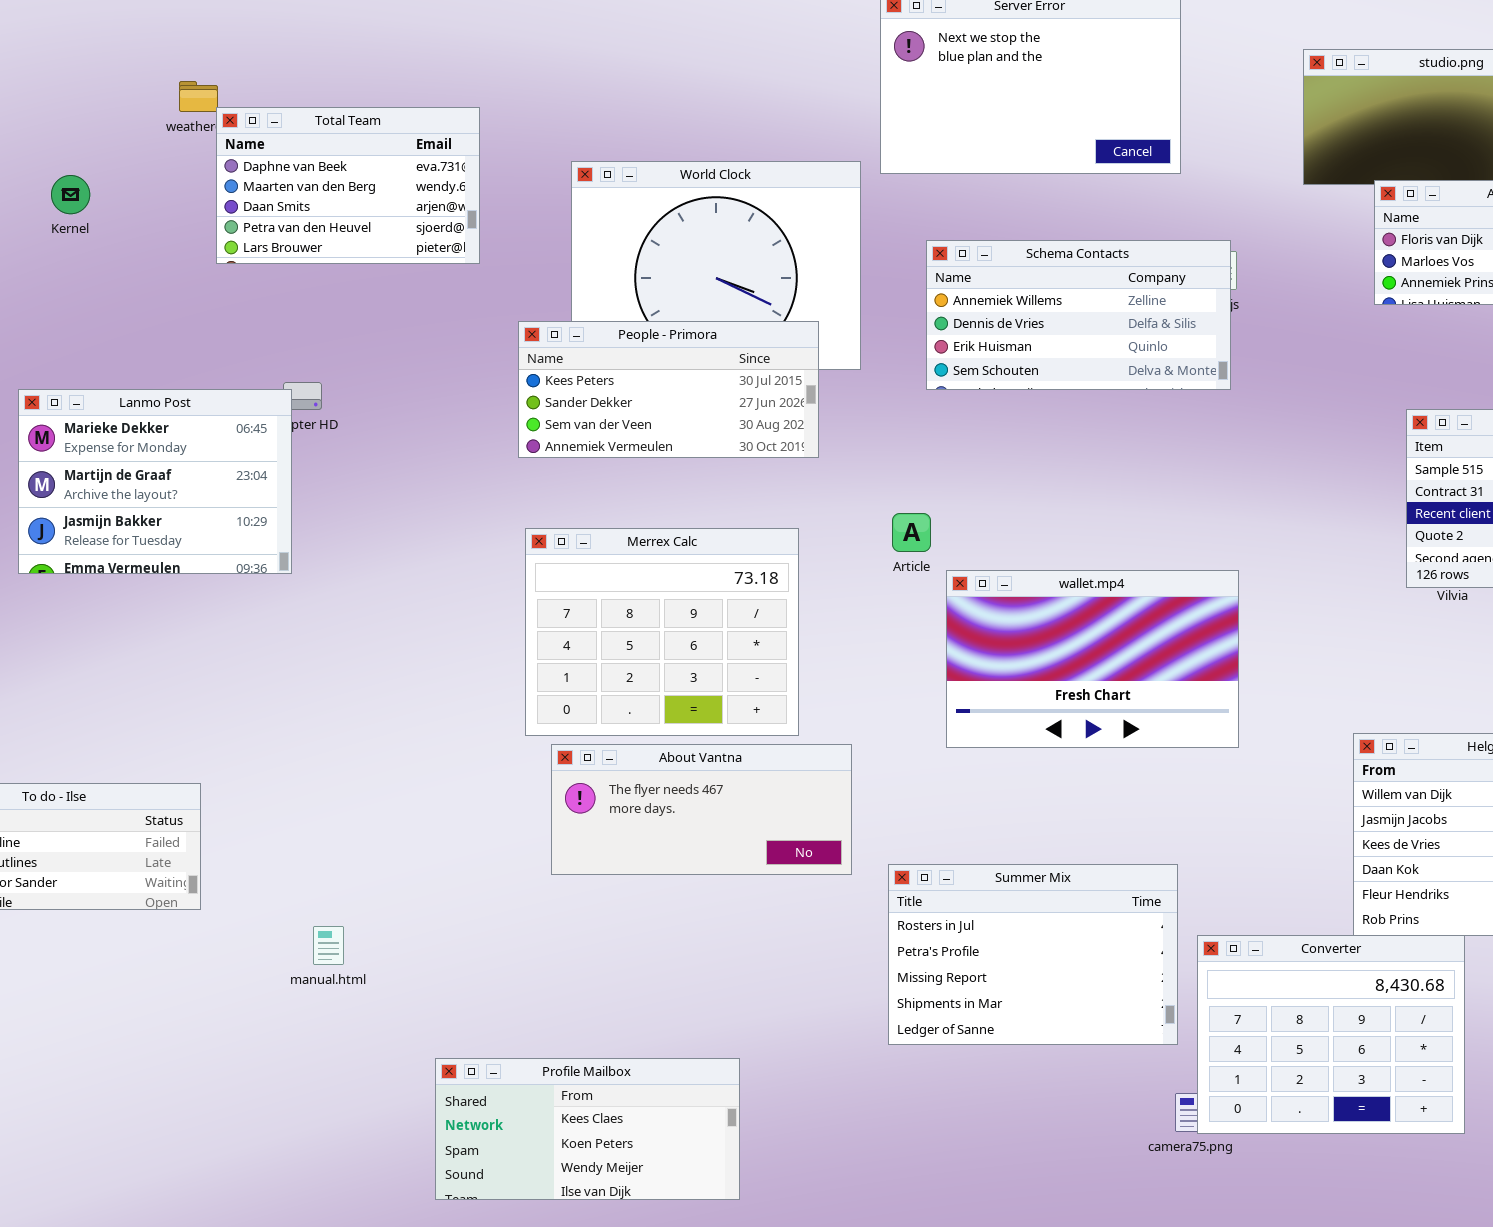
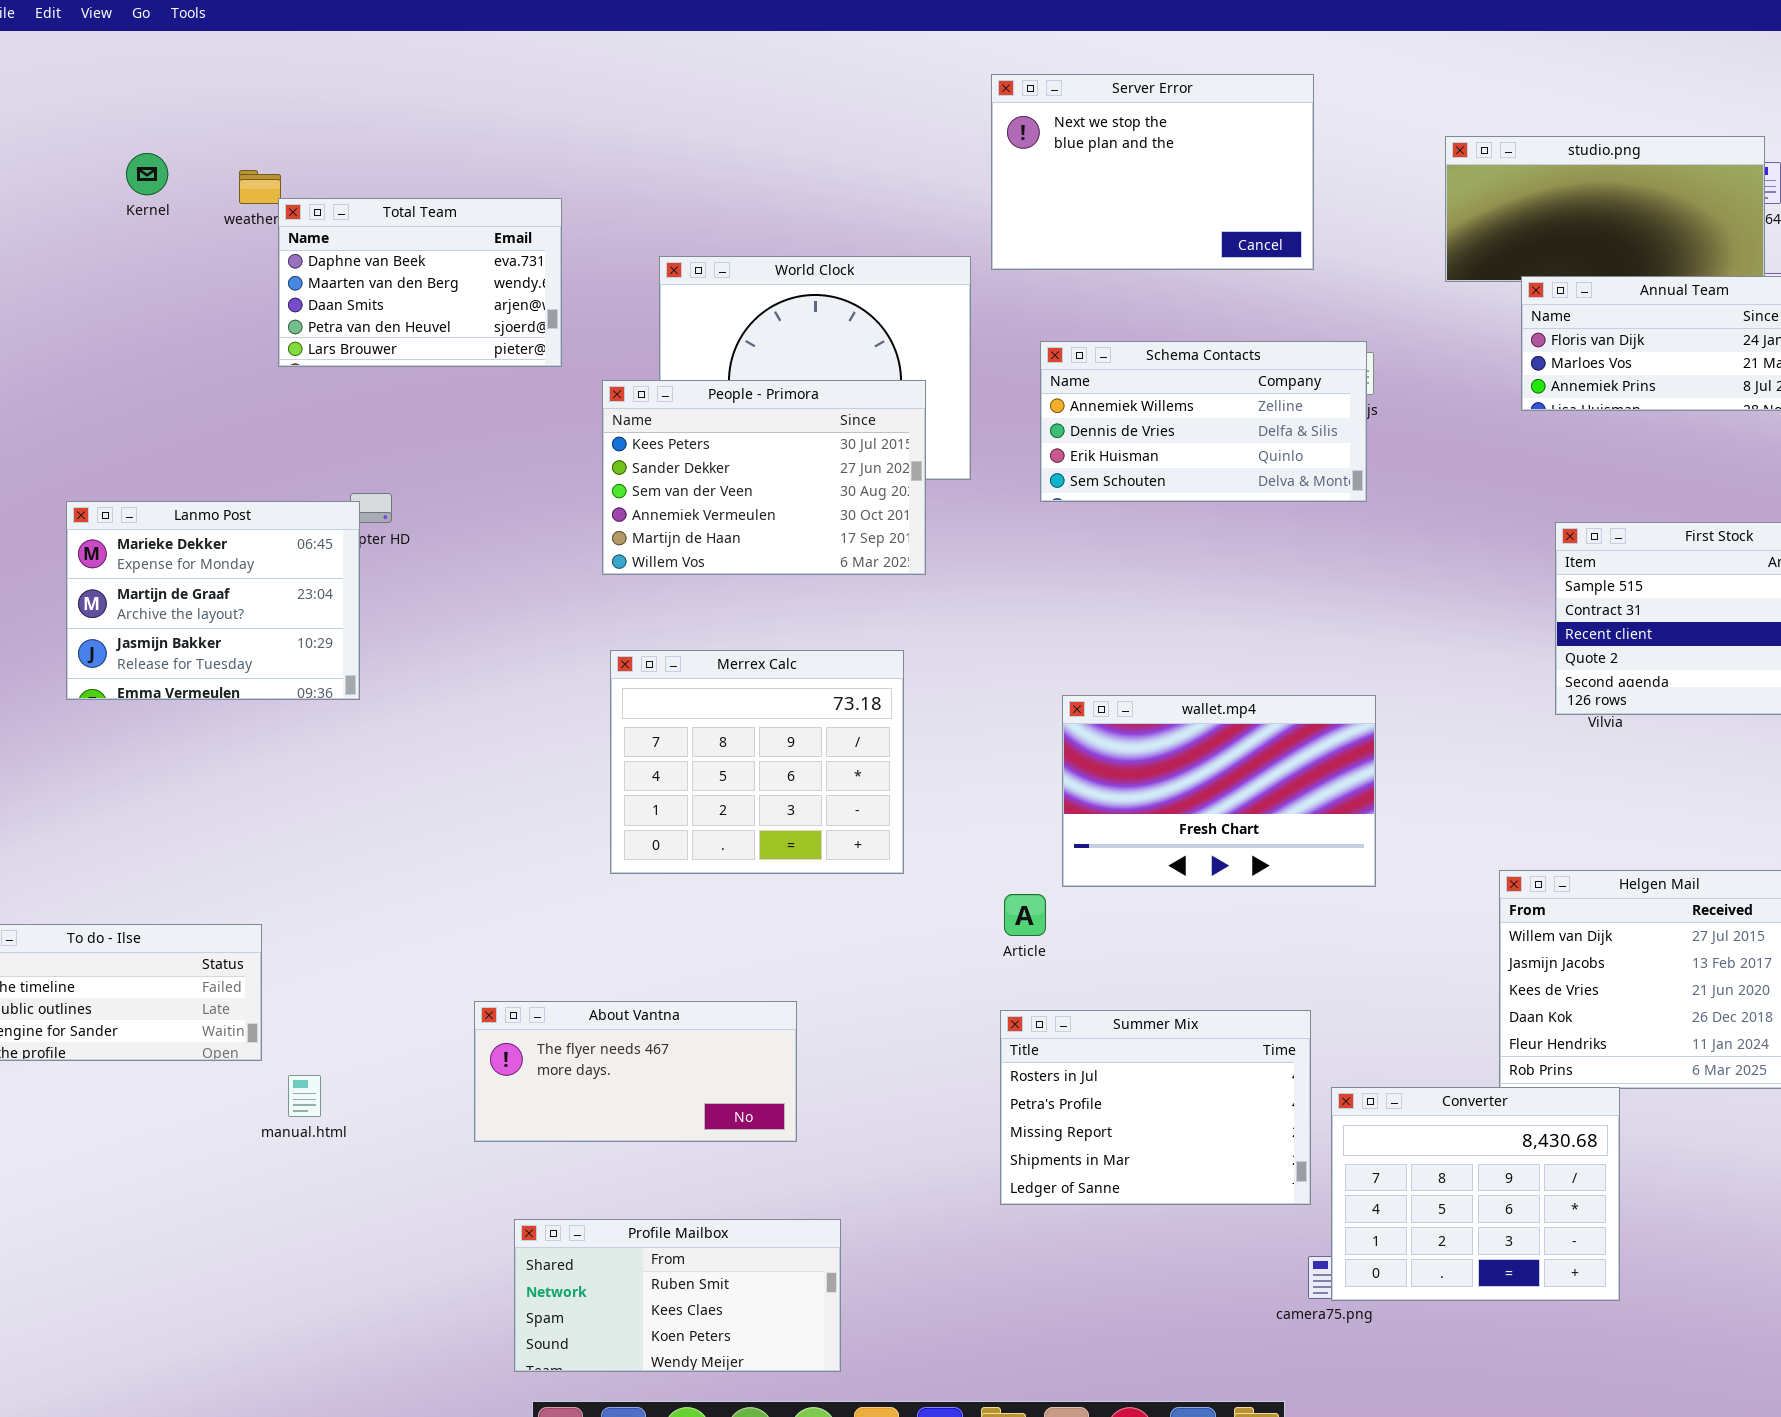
Kernel: [51,175,90,214] -> [126,153,168,195], moved
People - Primora: [518,321,819,458] -> [602,380,926,575], resized
Article: [892,513,931,552] -> [1004,894,1046,936], moved
About Vantna: [551,744,852,875] -> [474,1001,797,1142], moved
manual.html: [313,926,344,965] -> [288,1075,321,1117], moved
Profile Mailbox: [435,1058,740,1200] -> [514,1219,841,1372], scrolled up 1 row

